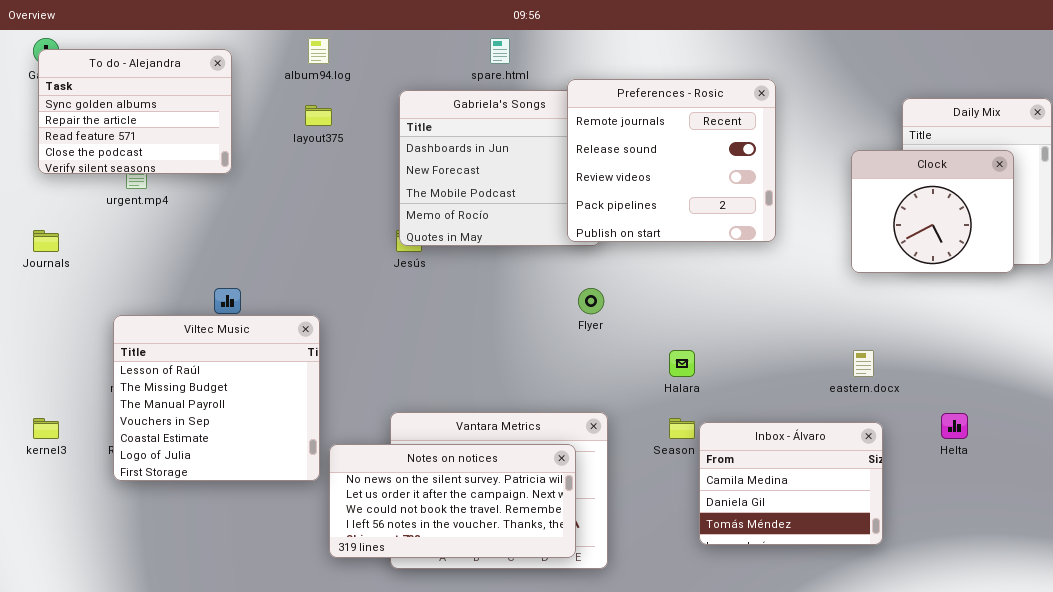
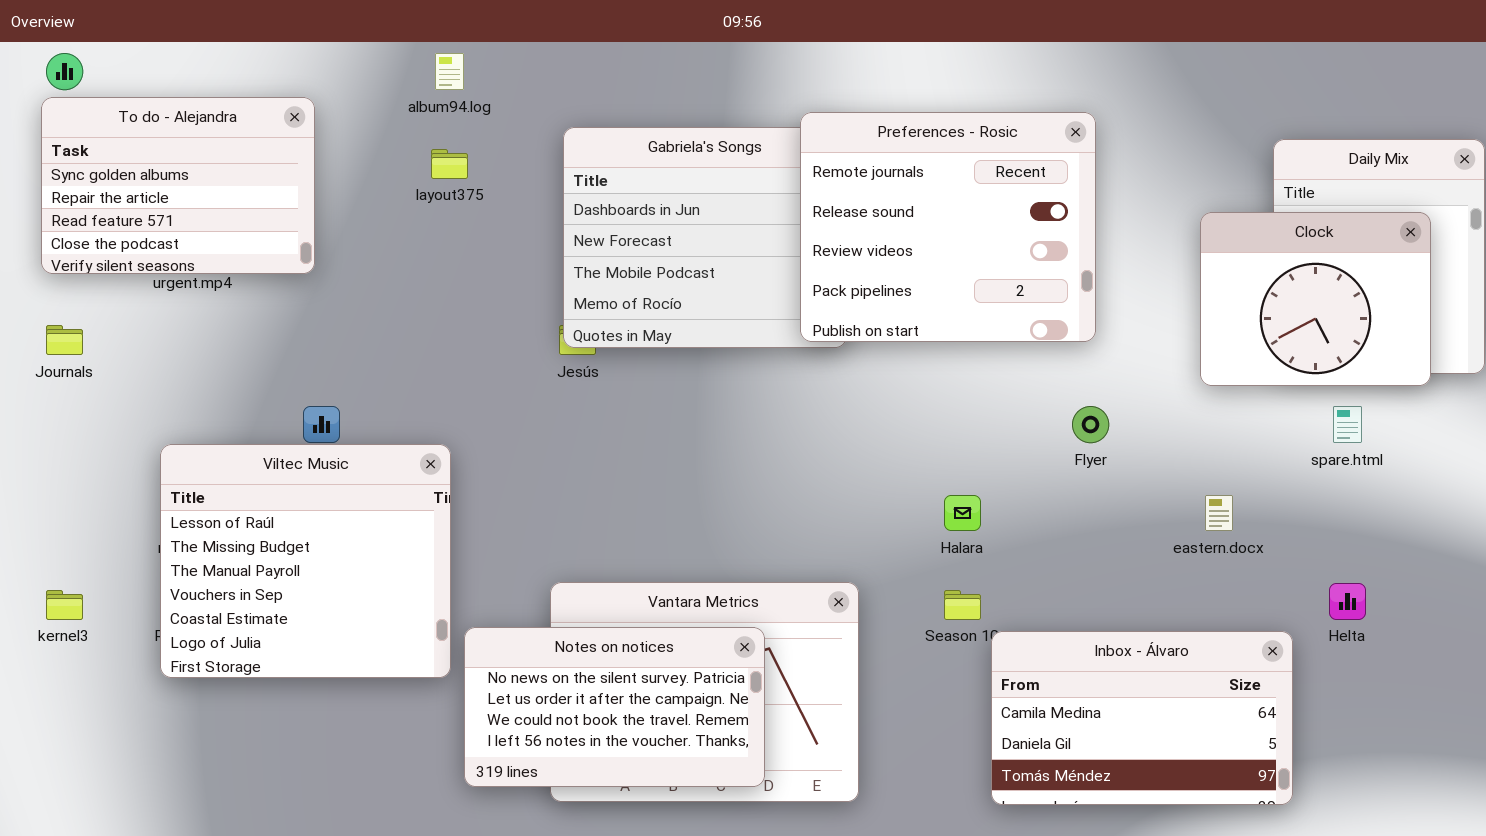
spare.html: [490,38,510,64] -> [1333,406,1362,443], moved
To do - Alejandra: [38,49,232,174] -> [41,97,315,274], moved
Flyer: [578,288,604,314] -> [1072,406,1109,443], moved
Inbox - Álvaro: [699,422,883,545] -> [991,631,1293,805], moved, resized
Notes on notices: [329,444,576,558] -> [464,627,765,787], resized

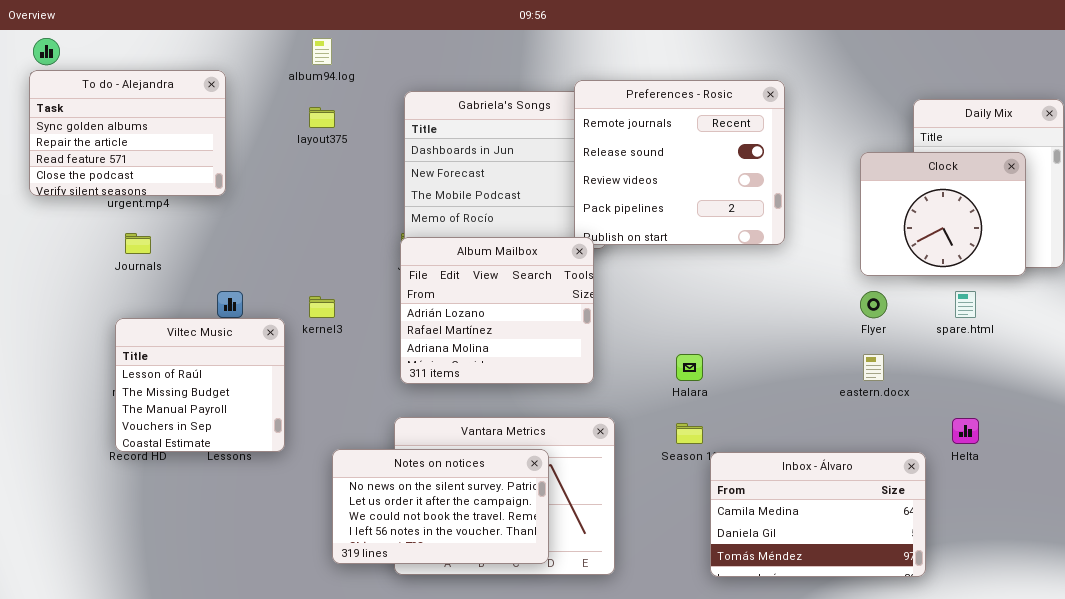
Journals: [46,325,83,355] -> [125,233,151,254], moved
Album Mailbox: none -> [400,237,594,384], opened
Flyer: [1072,406,1109,443] -> [860,291,887,318], moved
Viltec Music: [160,444,451,678] -> [115,318,285,452], resized
kernel3: [46,590,83,620] -> [309,296,335,318], moved

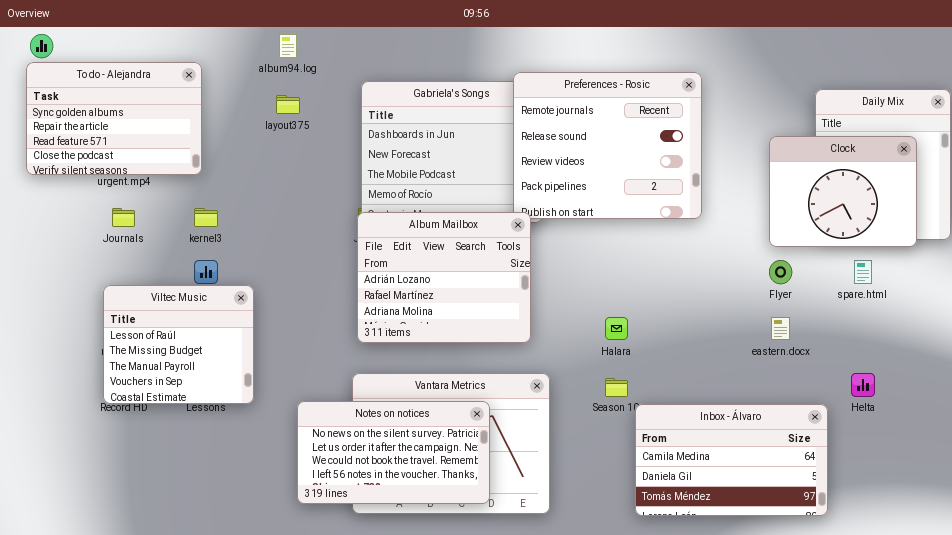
kernel3: [309,296,335,318] -> [194,208,218,227], moved

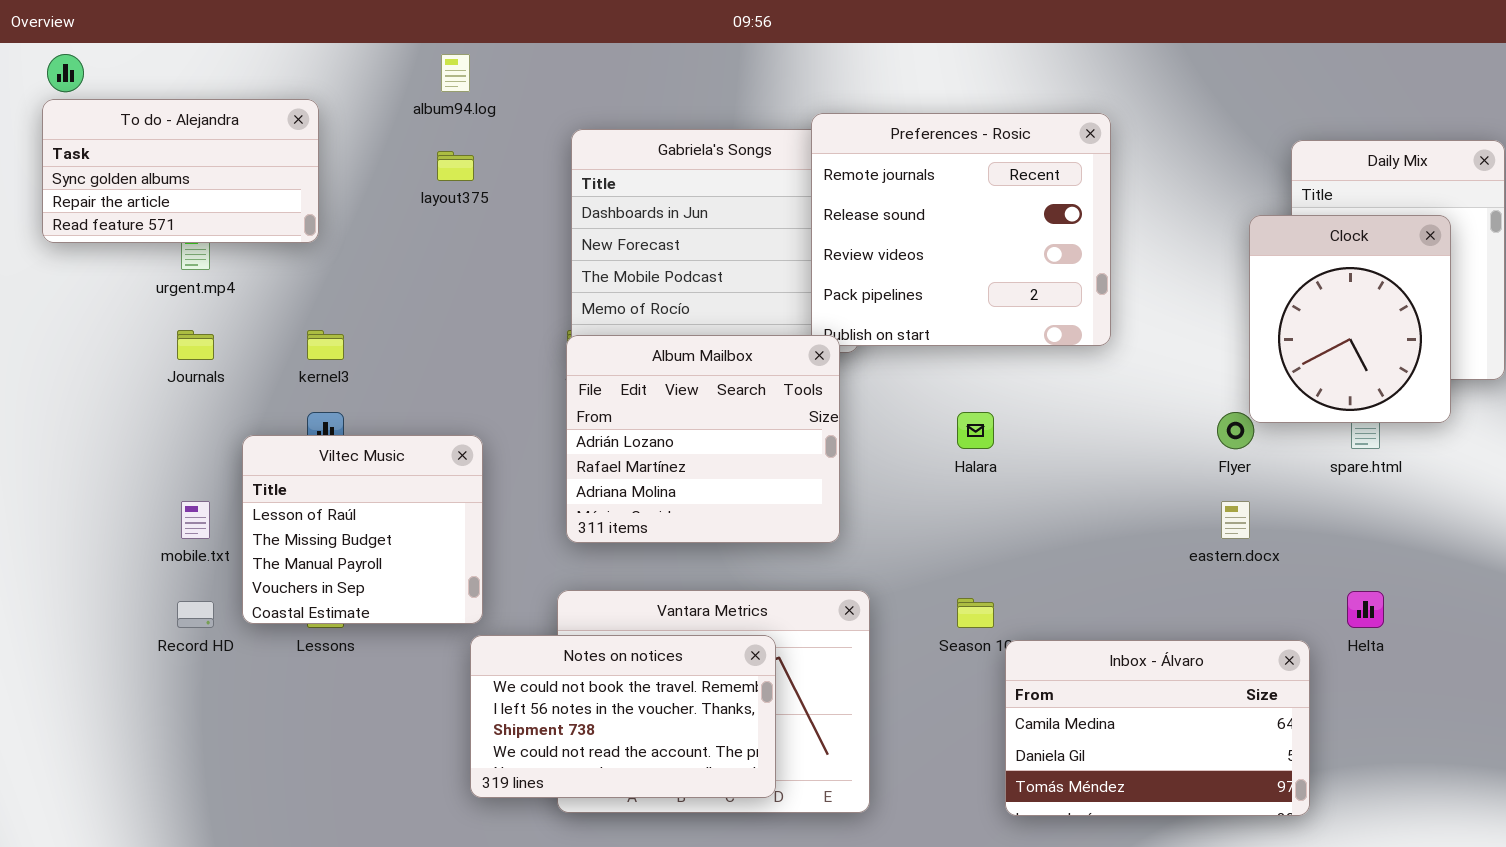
To do - Alejandra: [26,62,202,175] -> [42,99,319,243], resized
Clock: [769,136,917,247] -> [1249,215,1451,423], resized
Viltec Music: [103,285,254,404] -> [242,435,483,624], moved
Halara: [605,317,628,340] -> [957,412,994,449], moved
Notes on notices: [297,401,490,504] -> [470,635,776,798], scrolled down 2 rows

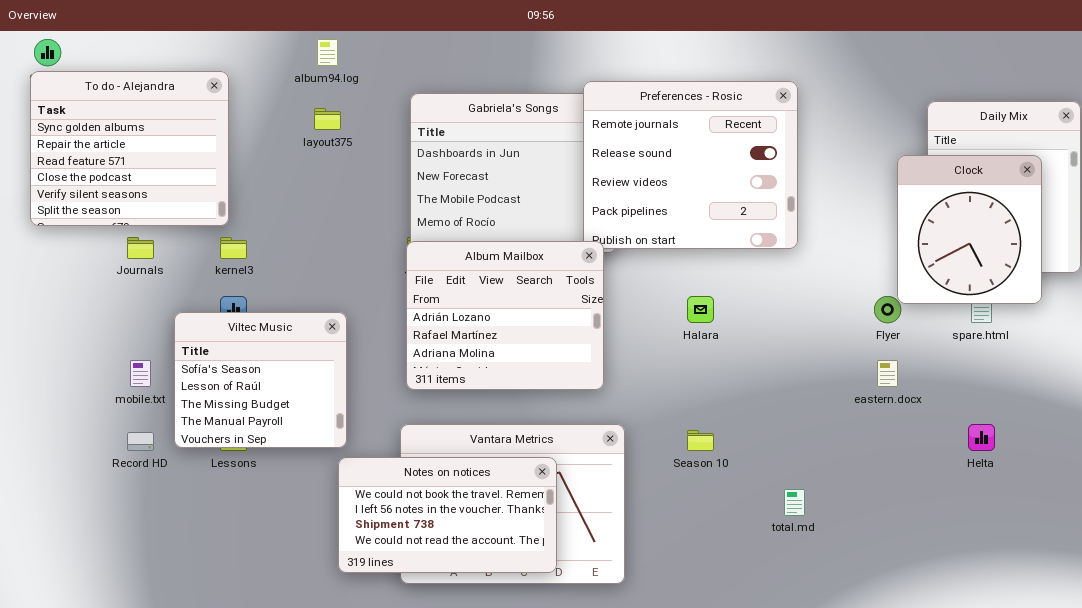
To do - Alejandra: [42,99,319,243] -> [30,71,229,226], resized
Viltec Music: [242,435,483,624] -> [174,312,347,448], scrolled up 1 row
Inbox - Álvaro: [1005,640,1310,816] -> none, closed

